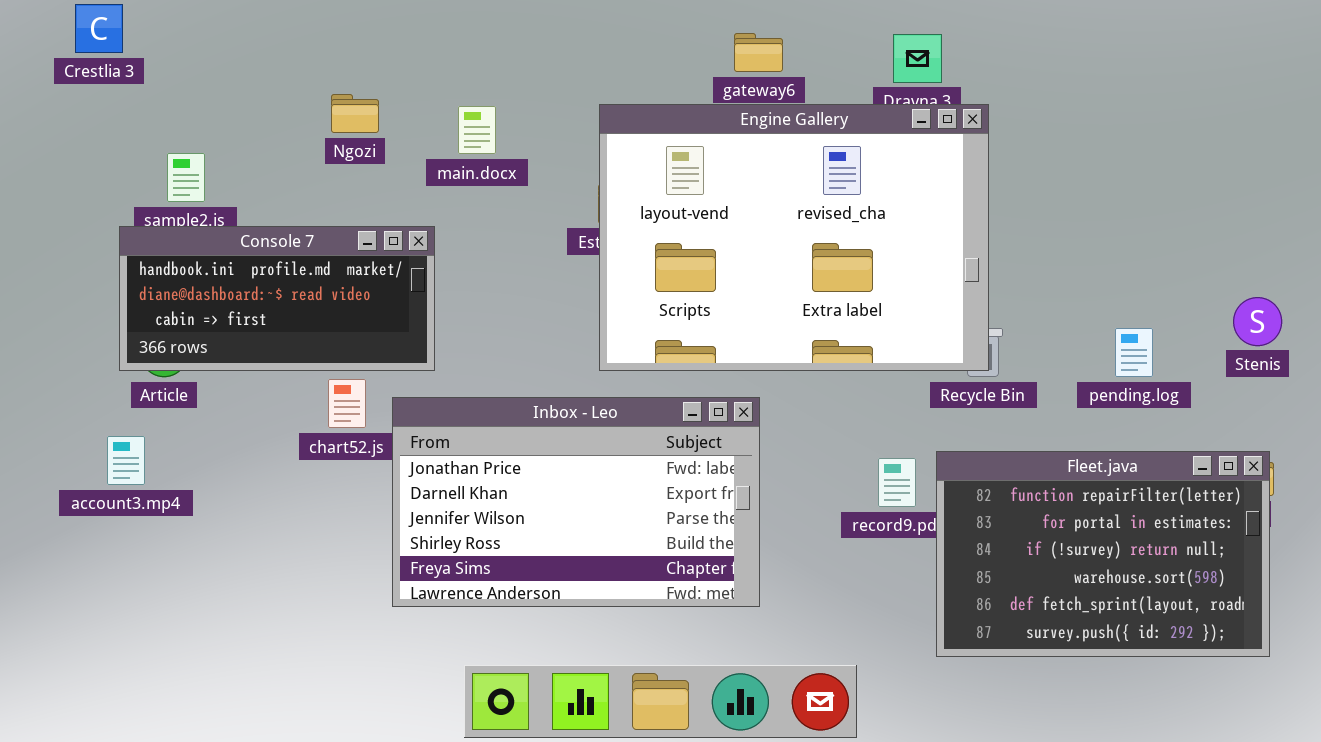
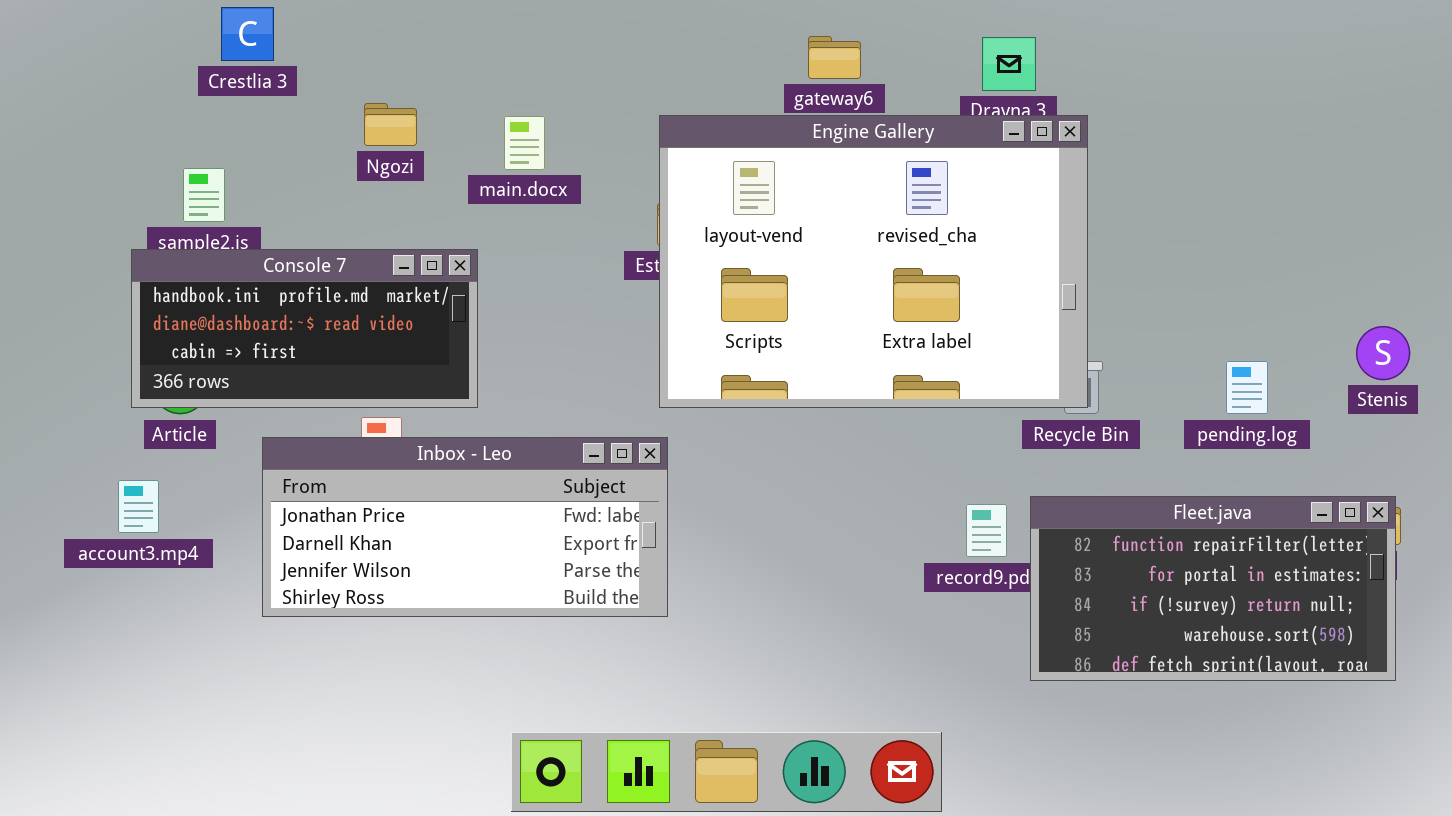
Crestlia 3: [75,4,123,53] -> [221,7,274,61], moved
Inbox - Leo: [392,397,760,607] -> [262,437,668,617], moved, resized
Fleet.java: [936,451,1270,657] -> [1030,496,1396,681], resized

